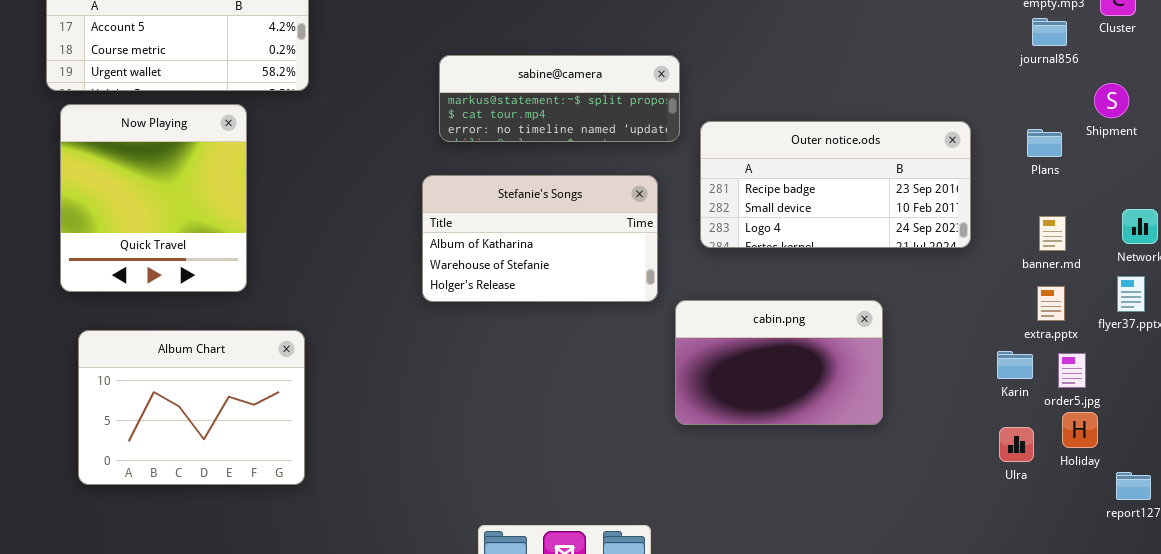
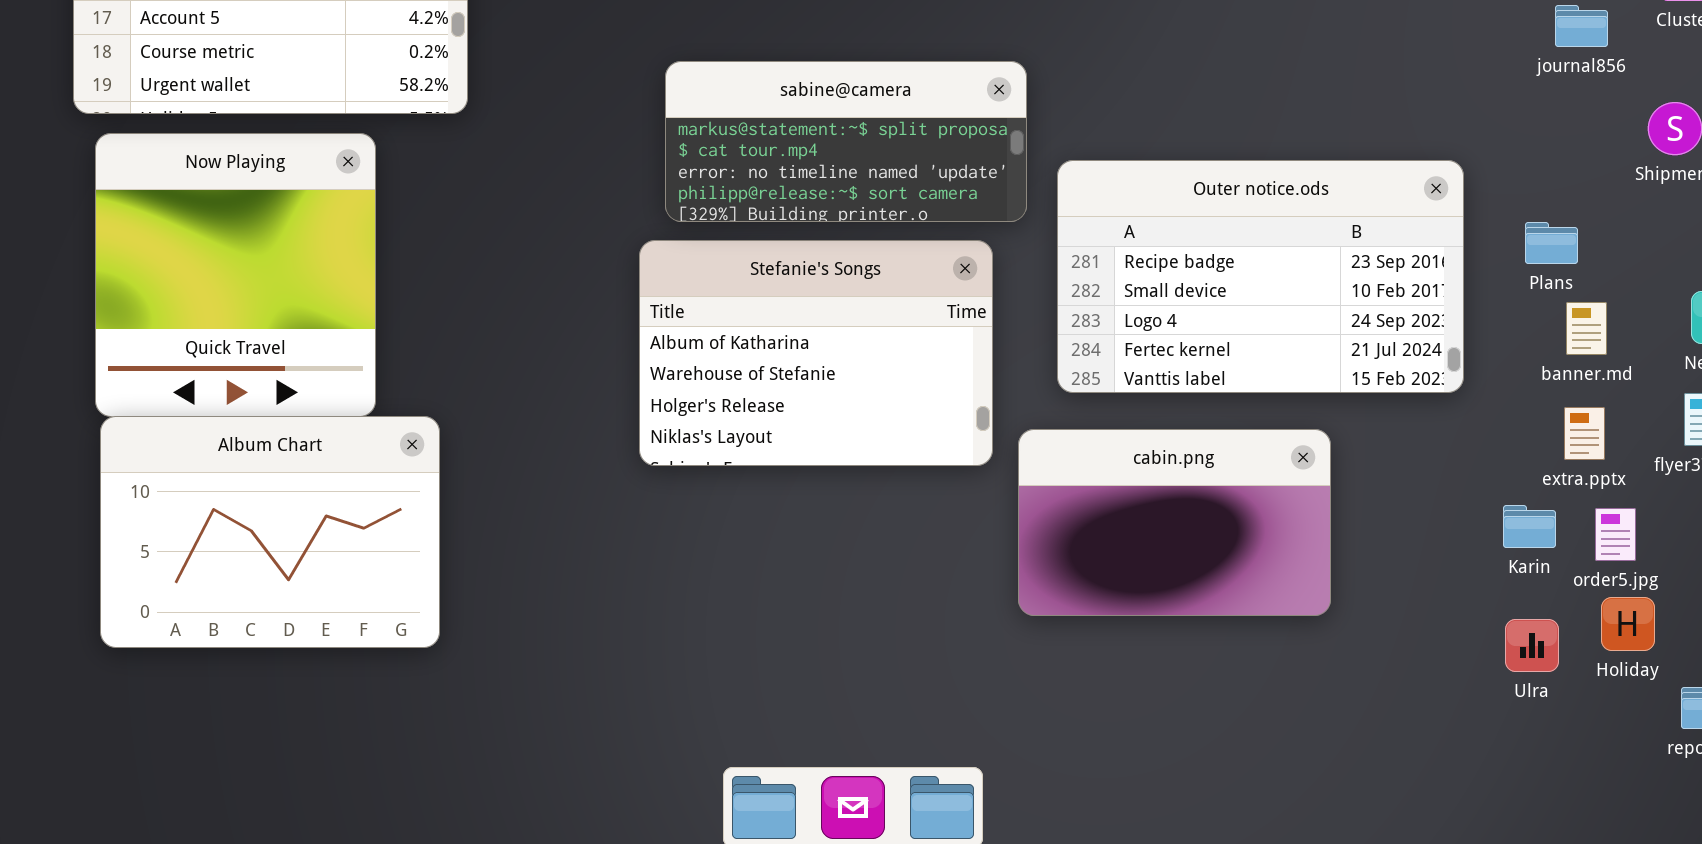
sabine@camera: [439,55,680,142] -> [665,61,1027,222], resized
Outer notice.ods: [700,121,971,248] -> [1057,160,1464,393], resized
Plans: [1027,129,1062,157] -> [1525,222,1578,264], moved
Stefanie's Songs: [422,175,658,302] -> [639,240,993,466], resized
Album Chart: [78,330,305,485] -> [100,416,440,648], moved

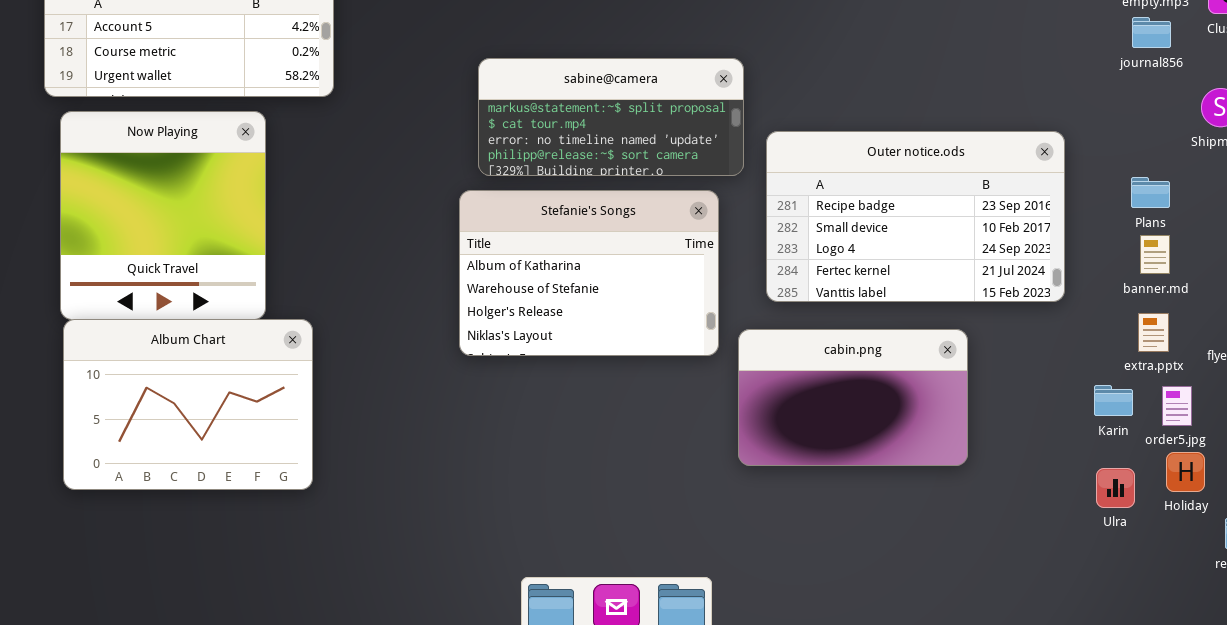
Plans: [1525,222,1578,264] -> [1131,177,1170,208], moved

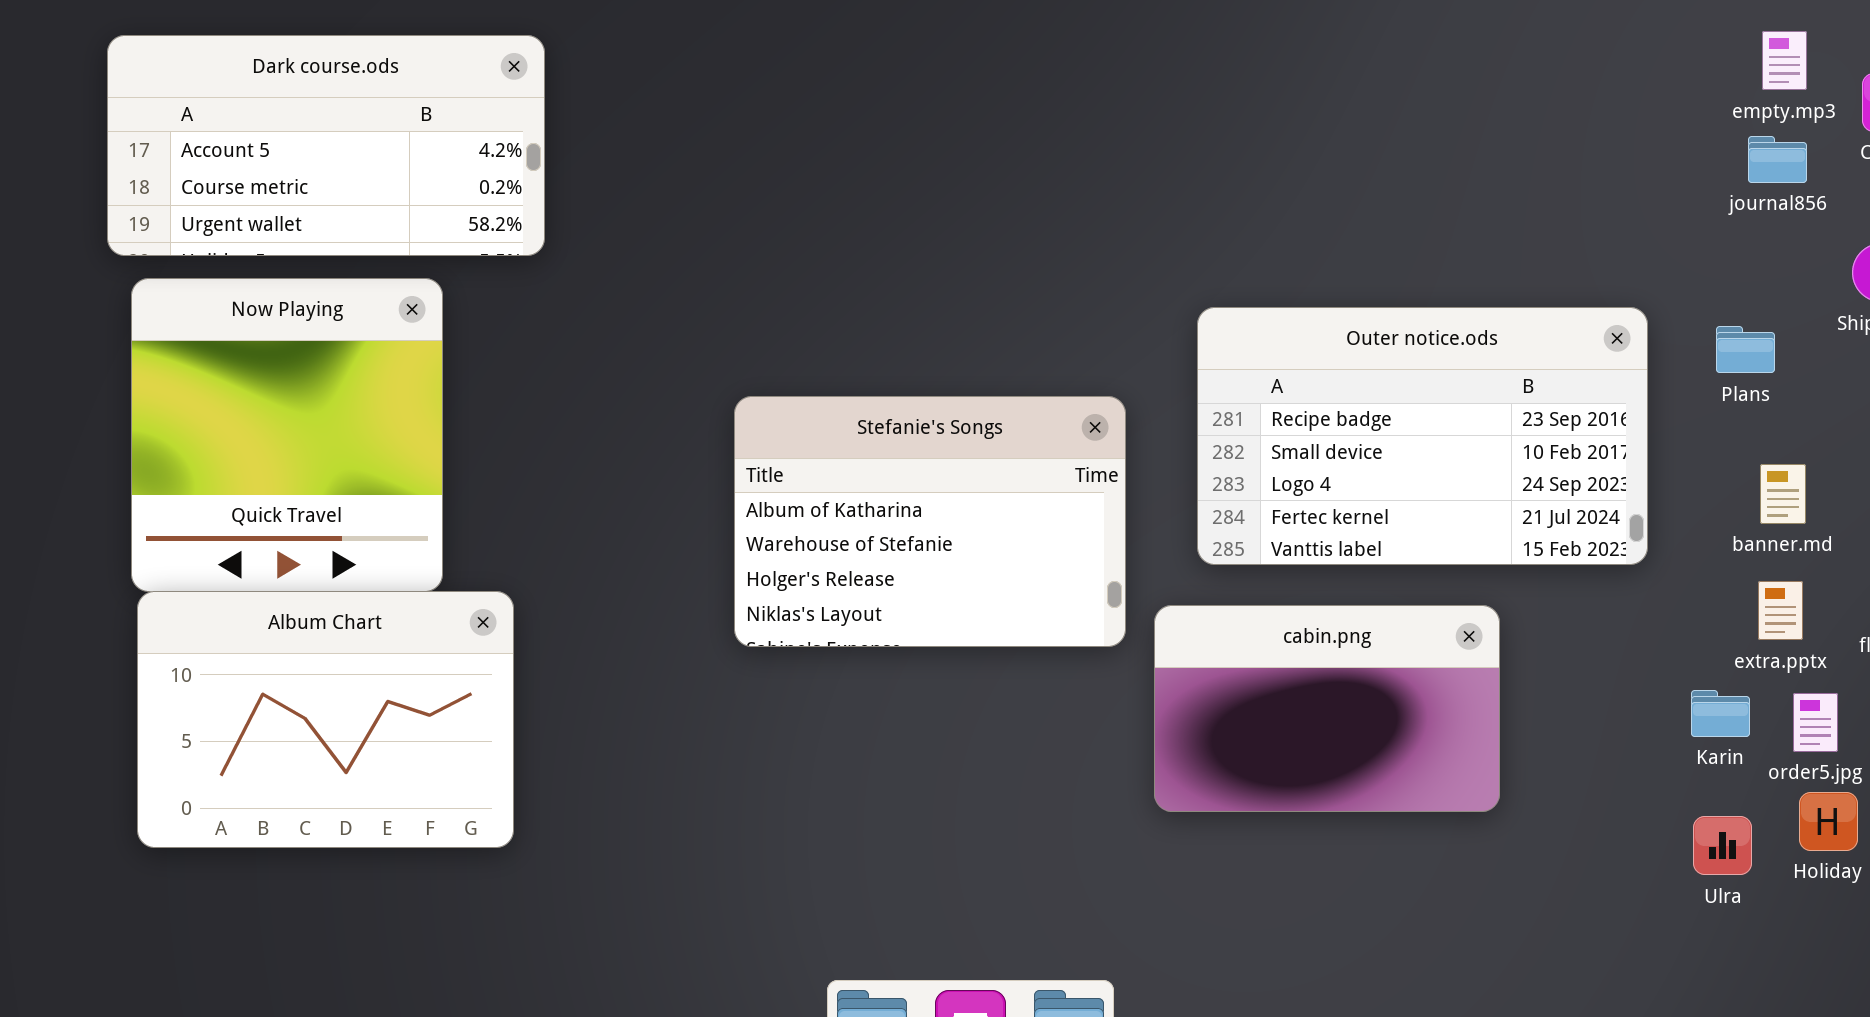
sabine@camera: [478,58,744,176] -> none, closed
Plans: [1131,177,1170,208] -> [1716,326,1775,373], moved

